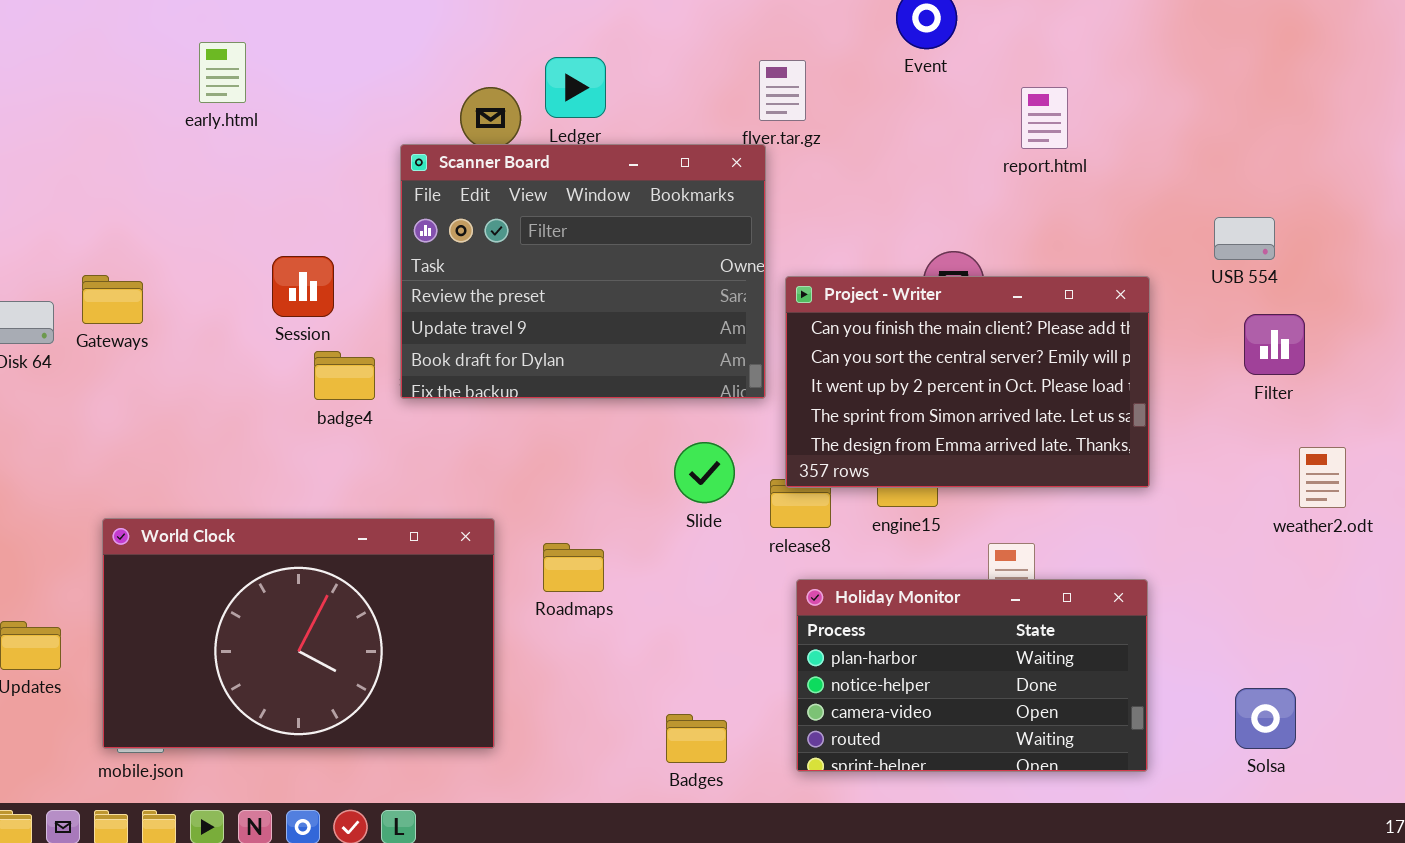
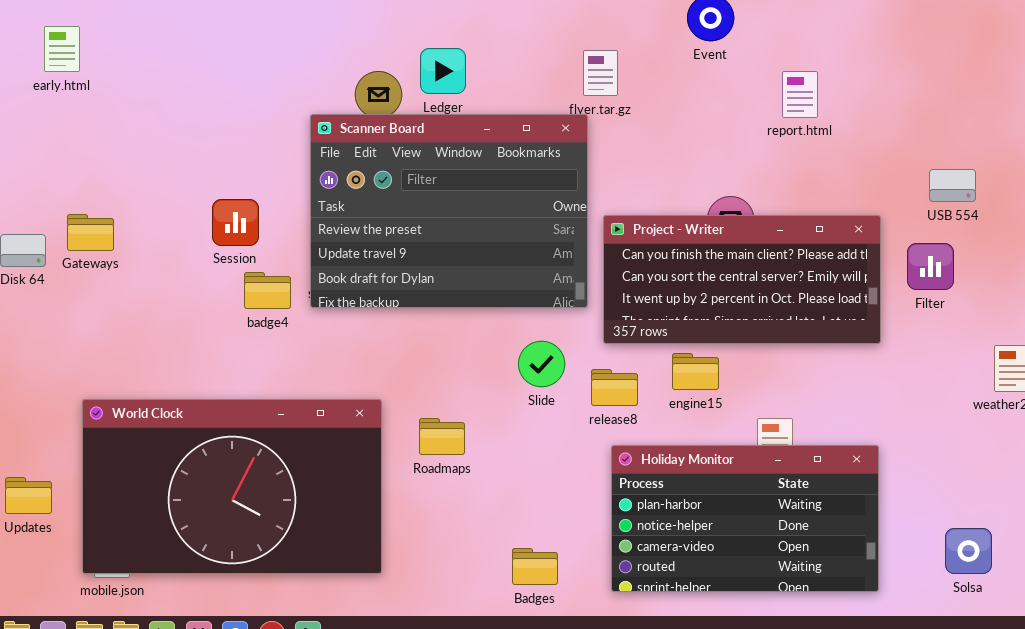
early.html: [199,42,246,103] -> [44,26,80,72], moved
Project - Writer: [785,276,1150,488] -> [603,215,881,344], resized
Filter: [1244,314,1305,375] -> [907,243,954,290], moved

